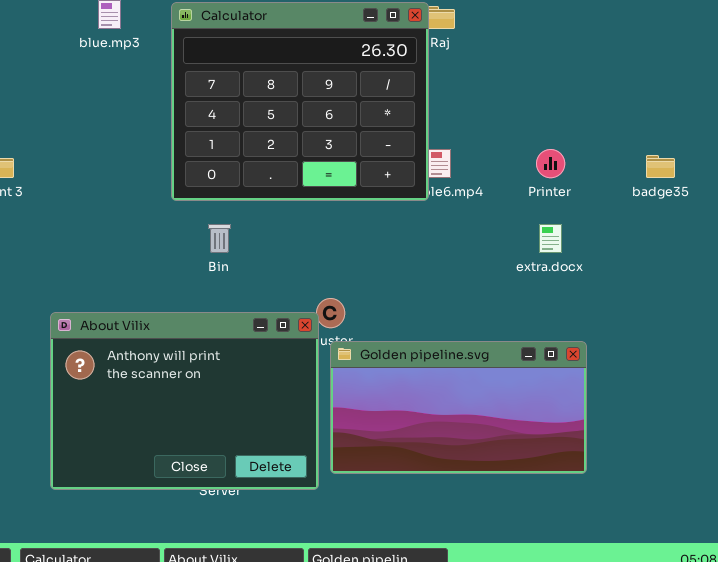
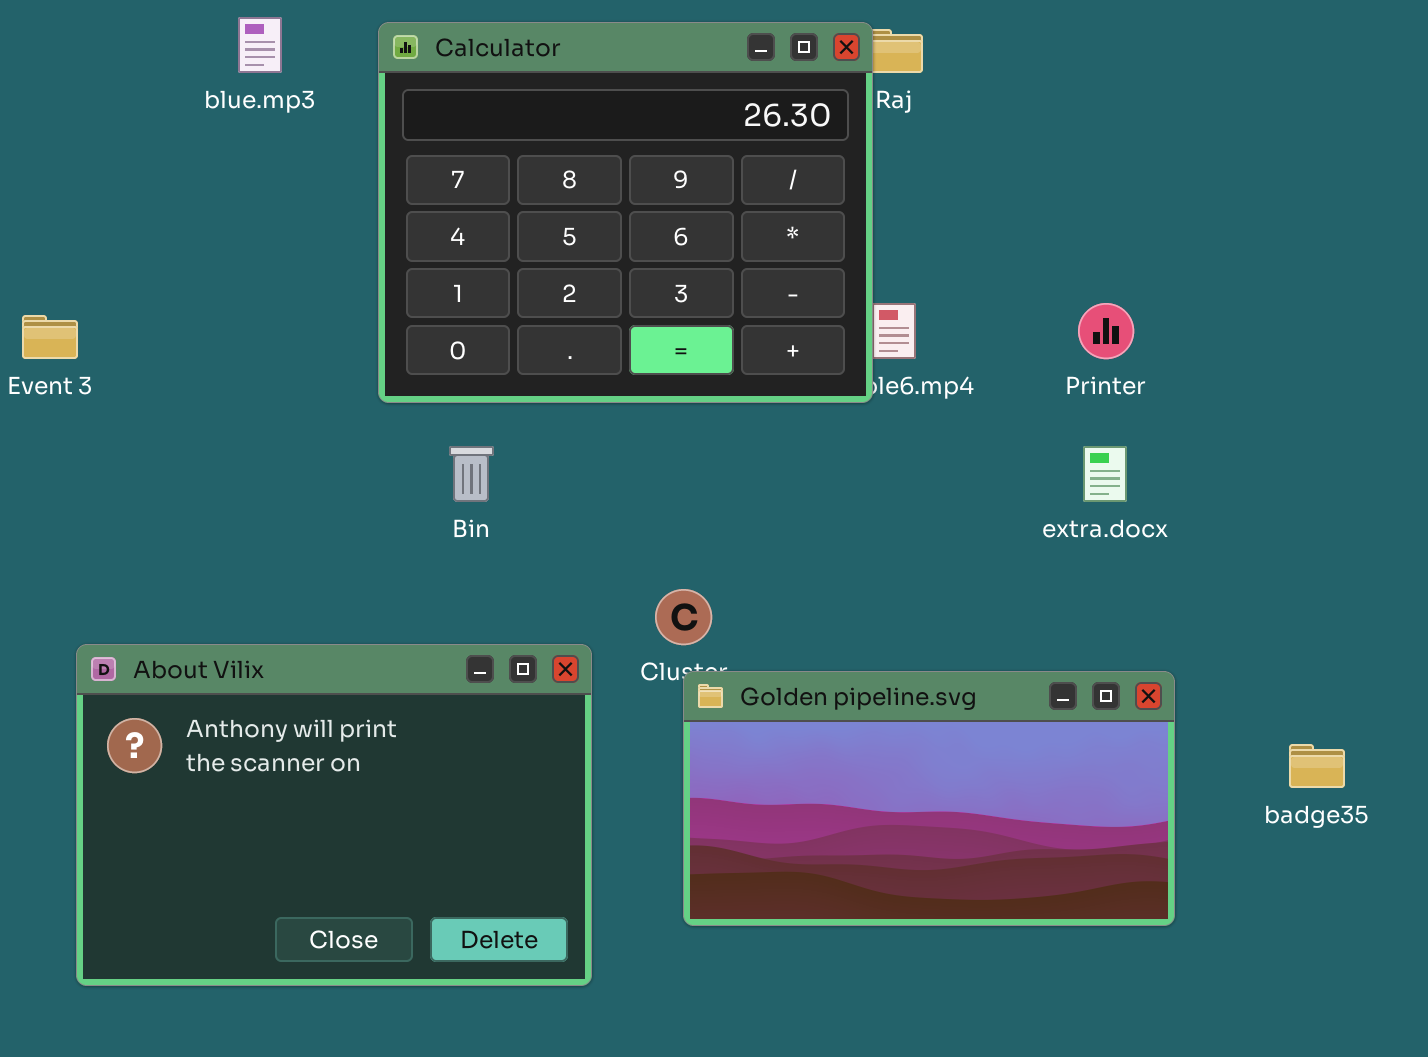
badge35: [646,155,675,178] -> [1289,744,1345,788], moved
About Vilix: [50,312,319,490] -> [76,644,592,986], moved

